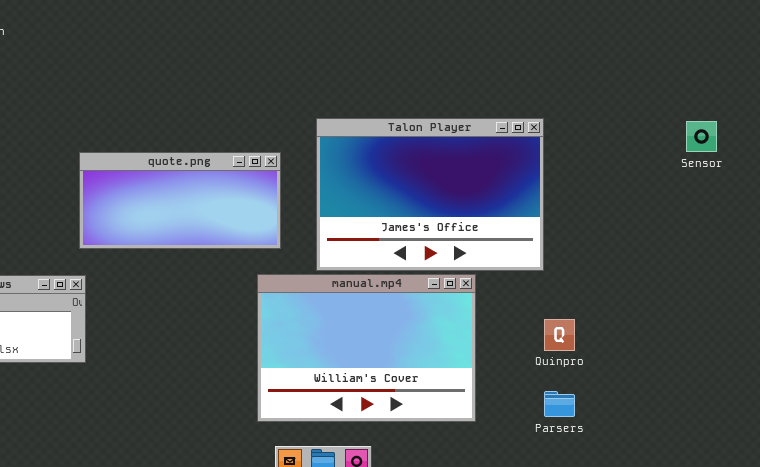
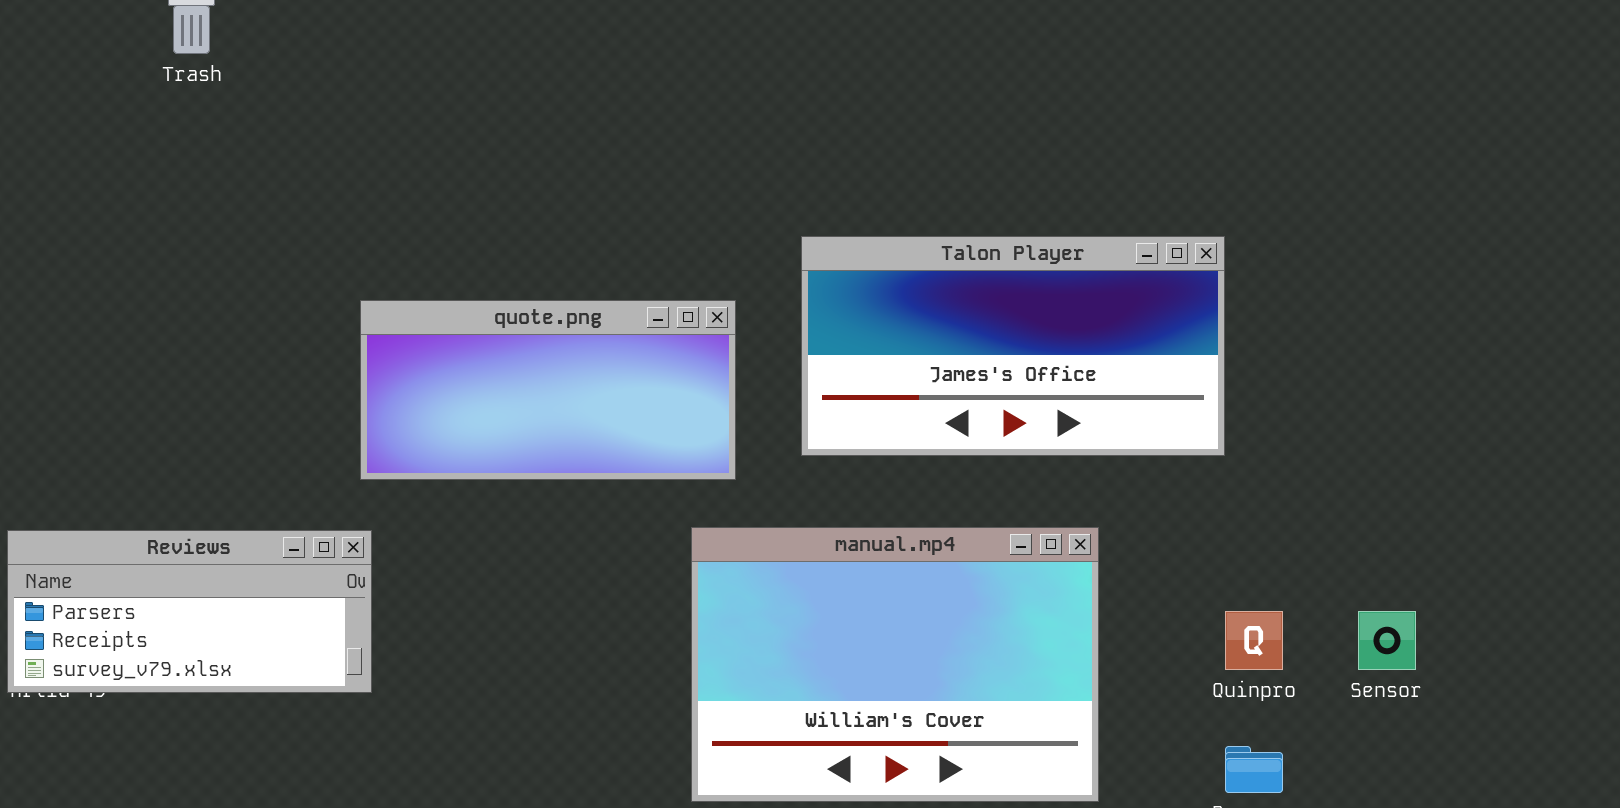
Talon Player: [316,118,544,271] -> [801,236,1225,456], resized
Sensor: [686,121,717,152] -> [1358,611,1416,670], moved

